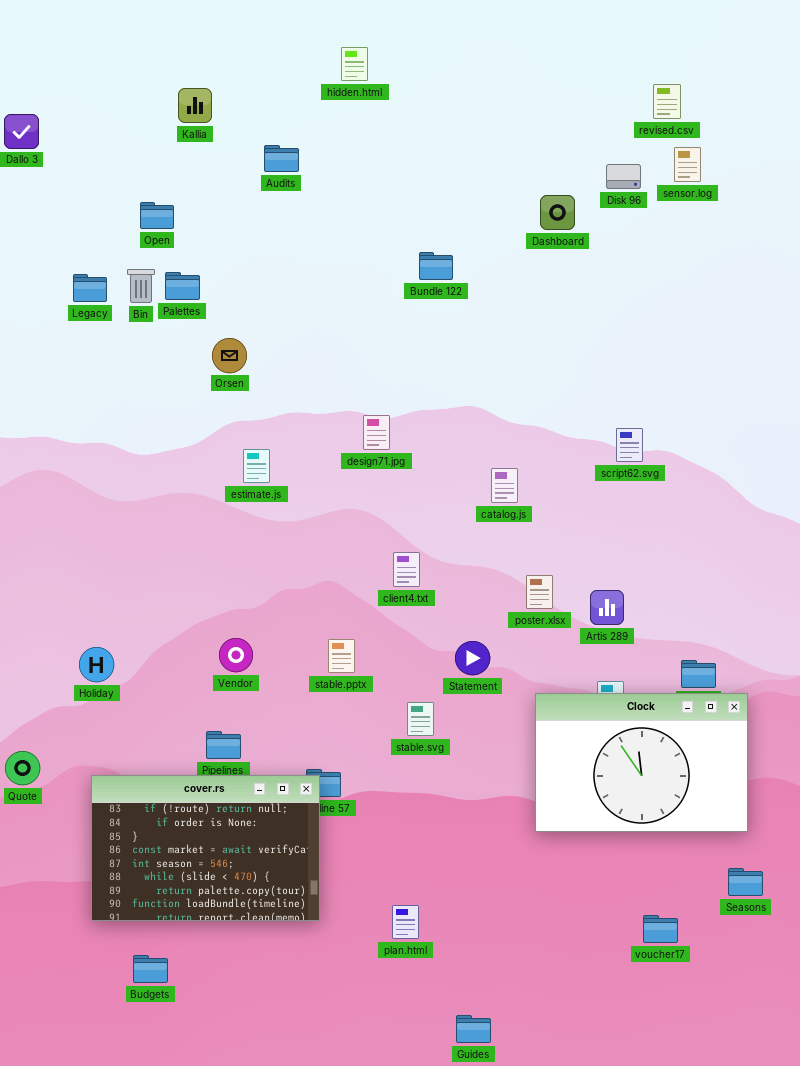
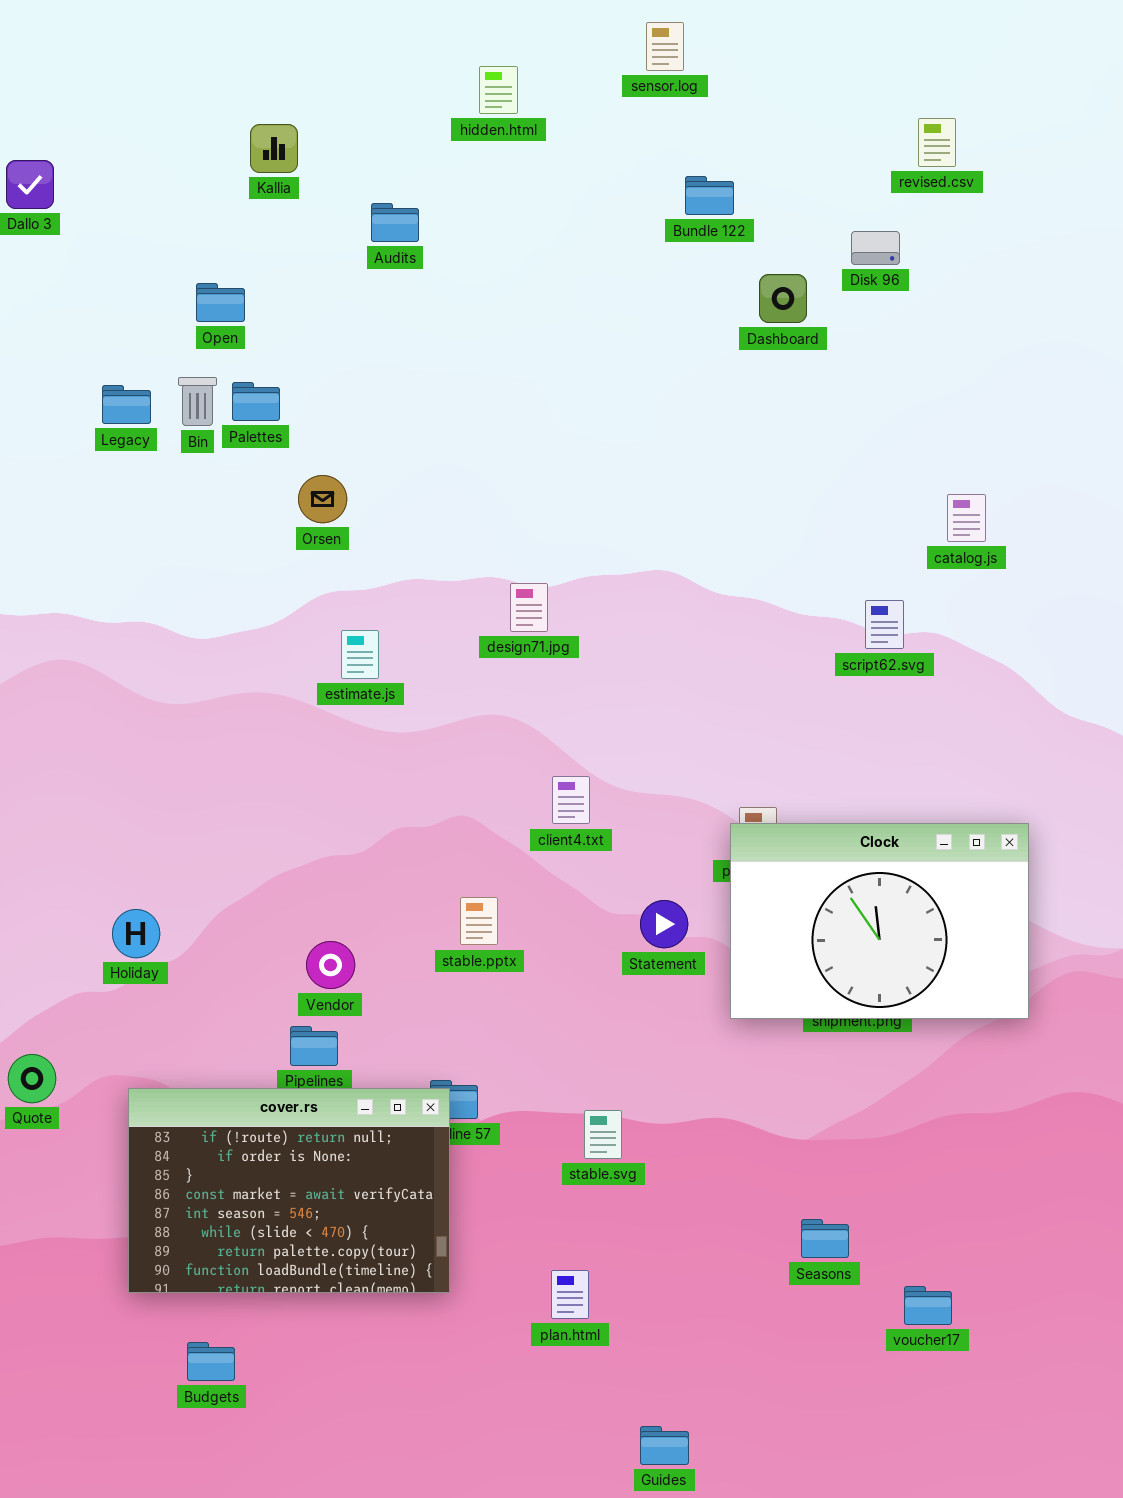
sensor.log: [674,147,701,182] -> [646,22,684,71], moved
Bundle 122: [419,252,453,280] -> [685,176,734,215], moved
catalog.js: [491,468,518,503] -> [947,494,986,542], moved
Vendor: [219,638,253,672] -> [306,941,355,989], moved
Clock: [535,693,748,832] -> [730,823,1029,1019], moved
stable.svg: [407,702,434,736] -> [584,1110,622,1159], moved
Seasons: [728,868,763,896] -> [801,1219,849,1258], moved

